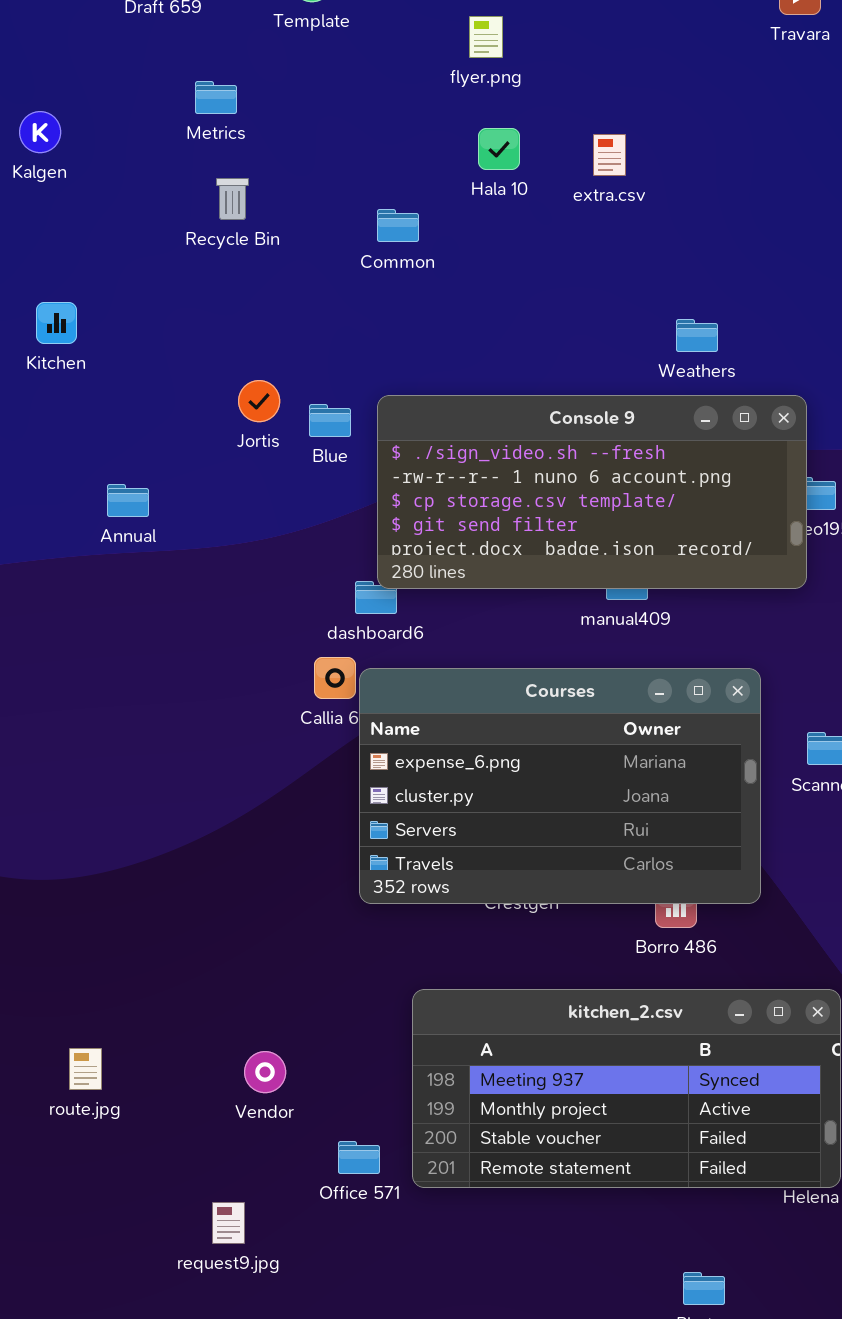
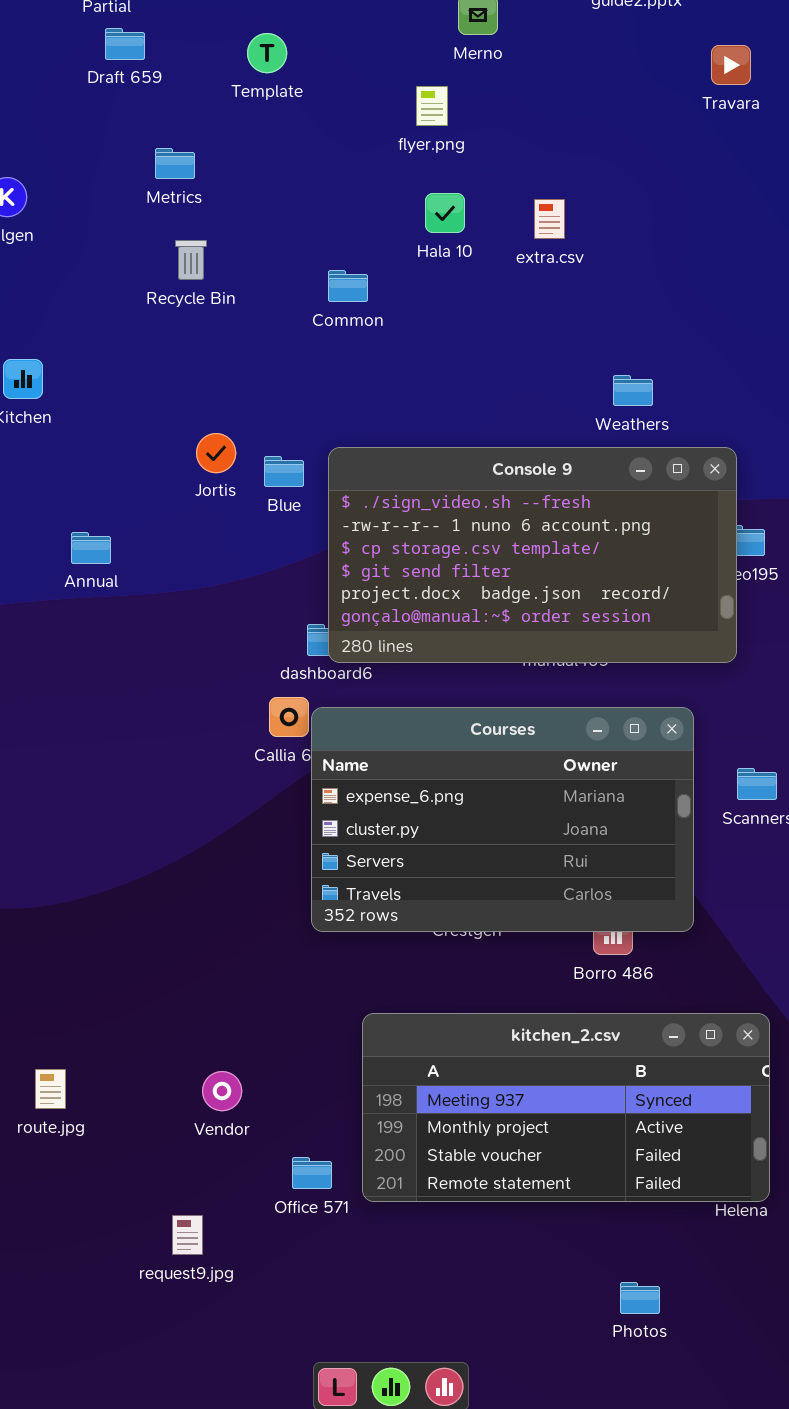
Console 9: [377,395,807,589] -> [328,447,737,663], resized

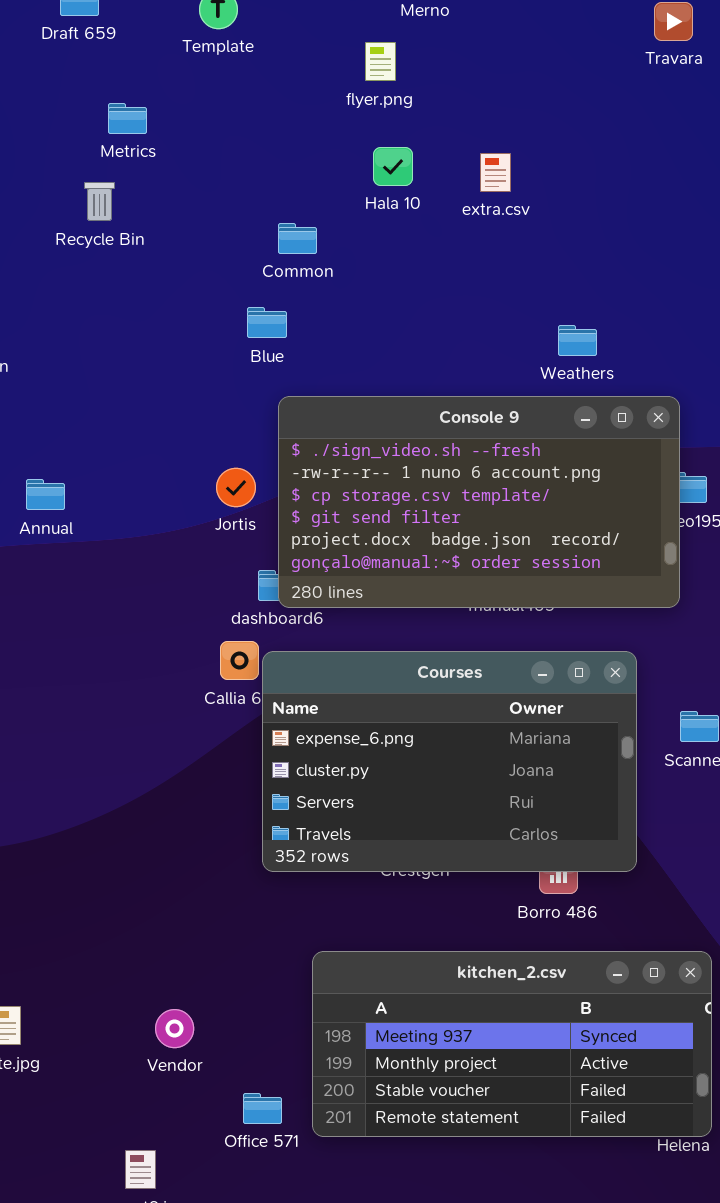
Recycle Bin: [175,240,207,280] -> [84,182,115,221], moved
Jortis: [196,433,236,473] -> [216,468,256,507], moved
Blue: [264,456,304,487] -> [247,307,287,338], moved

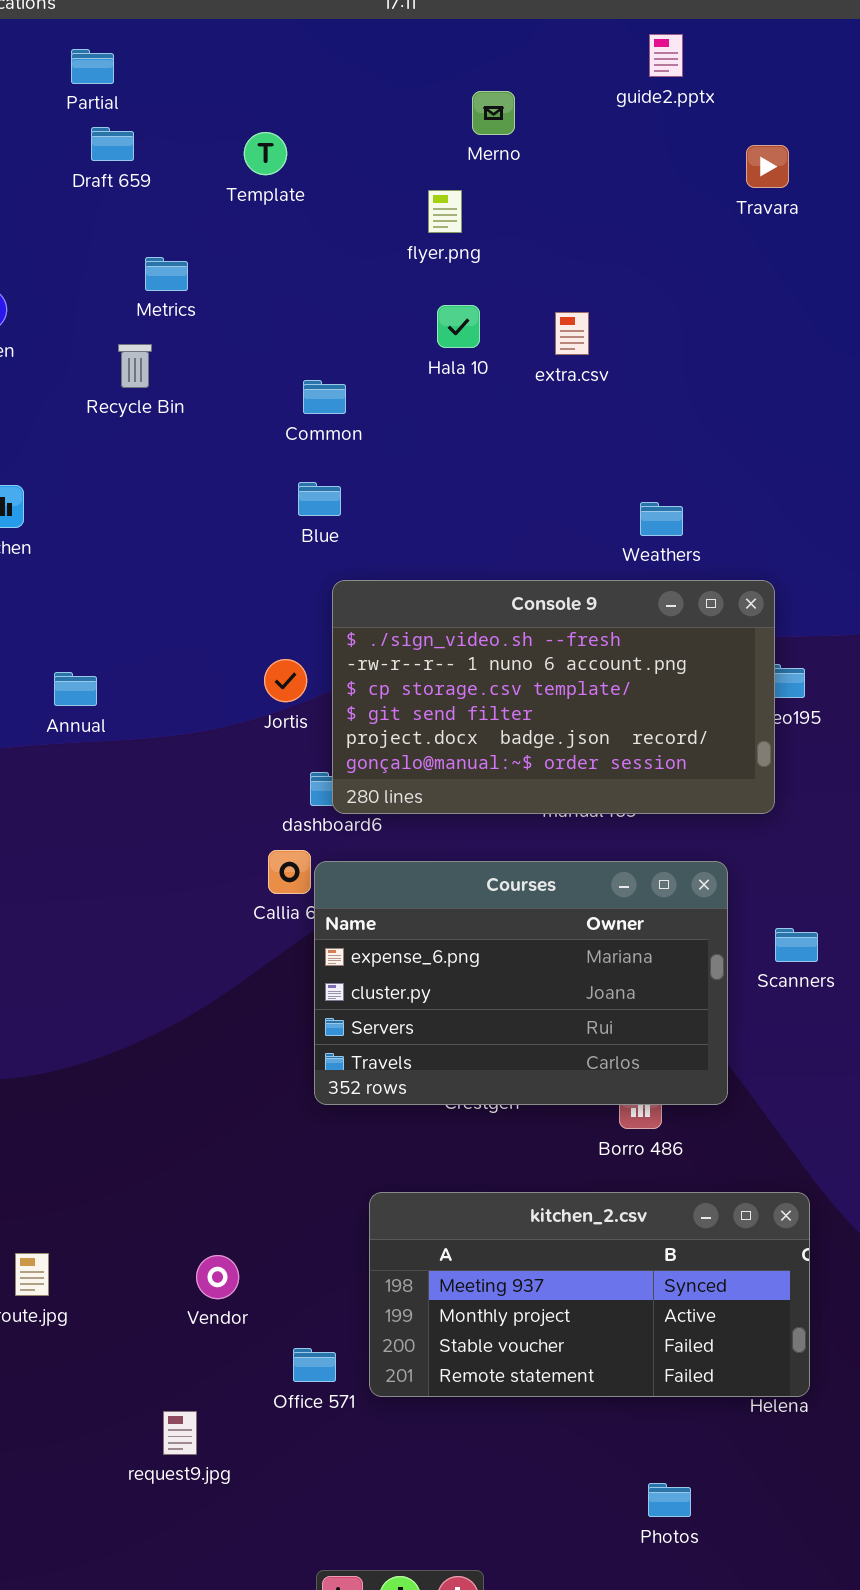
Common: [278,223,317,254] -> [303,380,346,414], moved

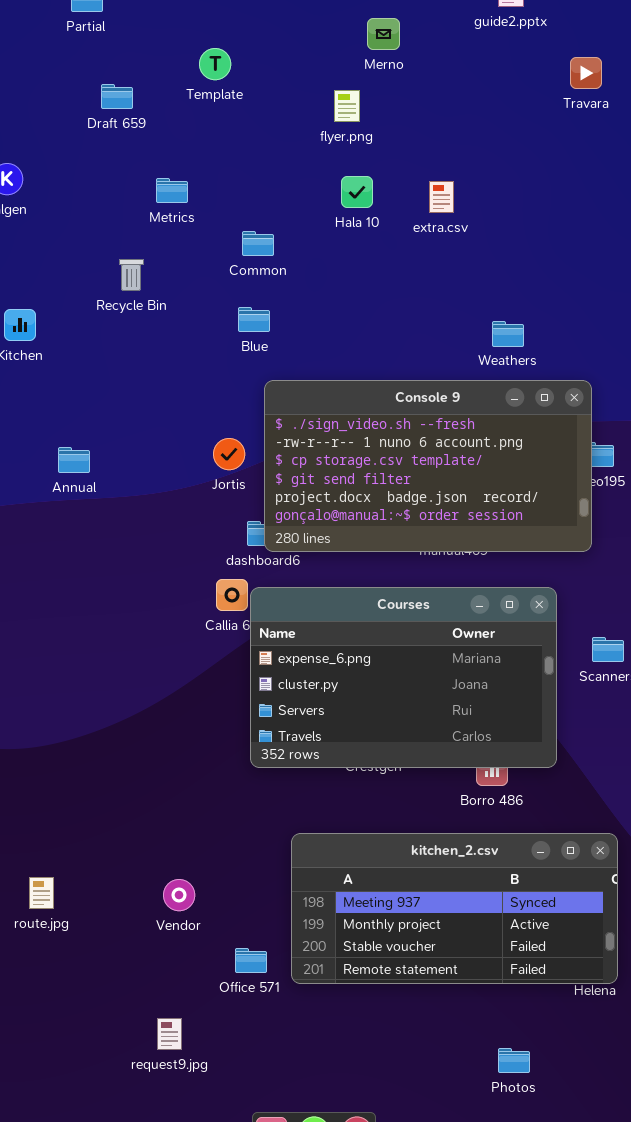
Draft 659: [91,127,134,161] -> [101,84,133,109], moved
Metrics: [145,257,188,291] -> [156,178,188,203], moved
Recycle Bin: [118,344,152,388] -> [119,259,144,291], moved
request9.jpg: [163,1411,197,1455] -> [157,1018,182,1050], moved

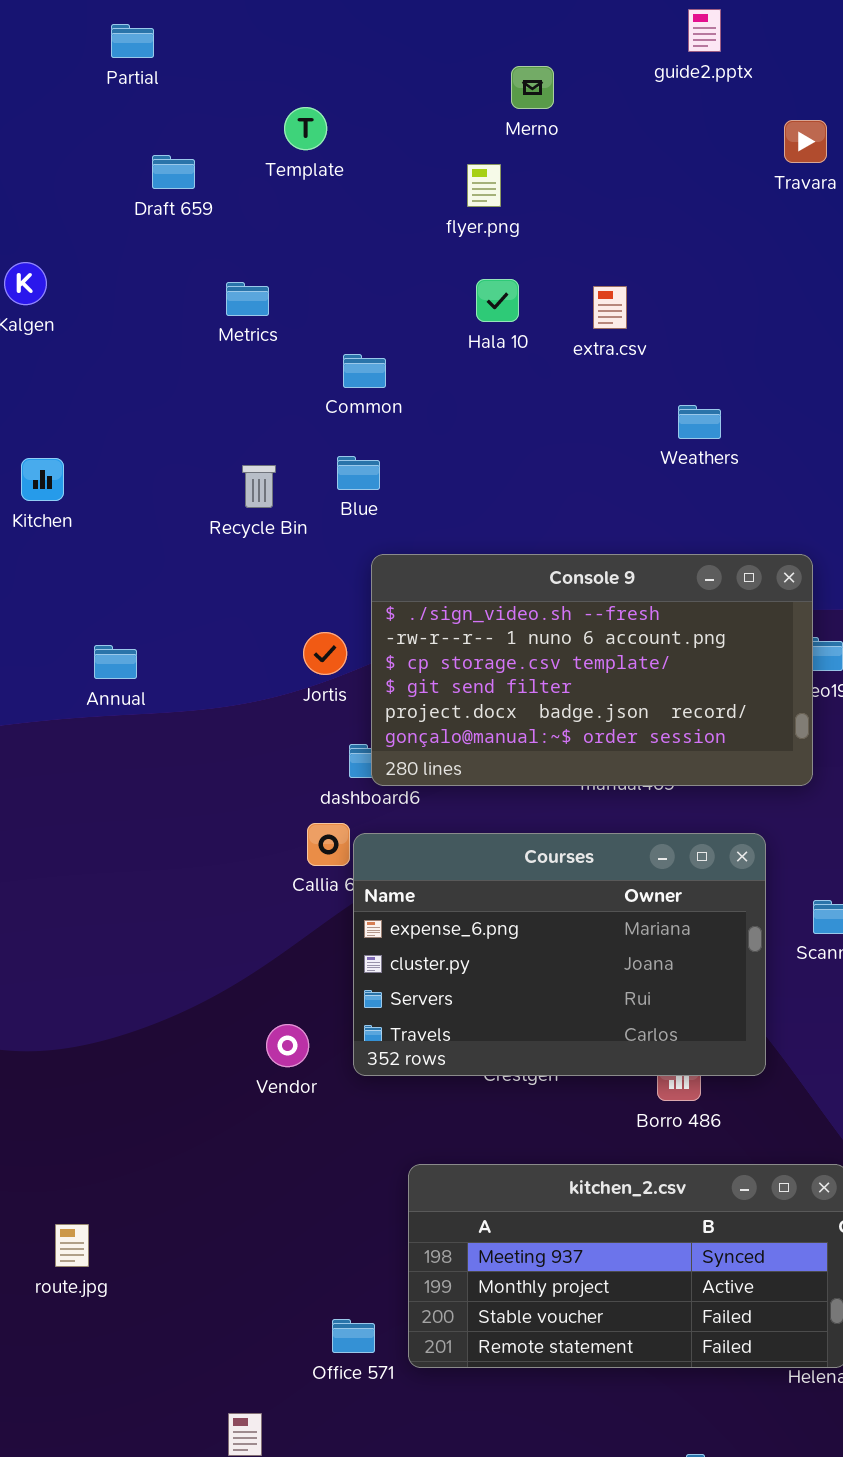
Recycle Bin: [119,259,144,291] -> [242,465,276,508], moved
Weathers: [492,321,524,347] -> [678,405,721,439], moved
Vendor: [163,879,195,911] -> [266,1024,309,1067], moved

